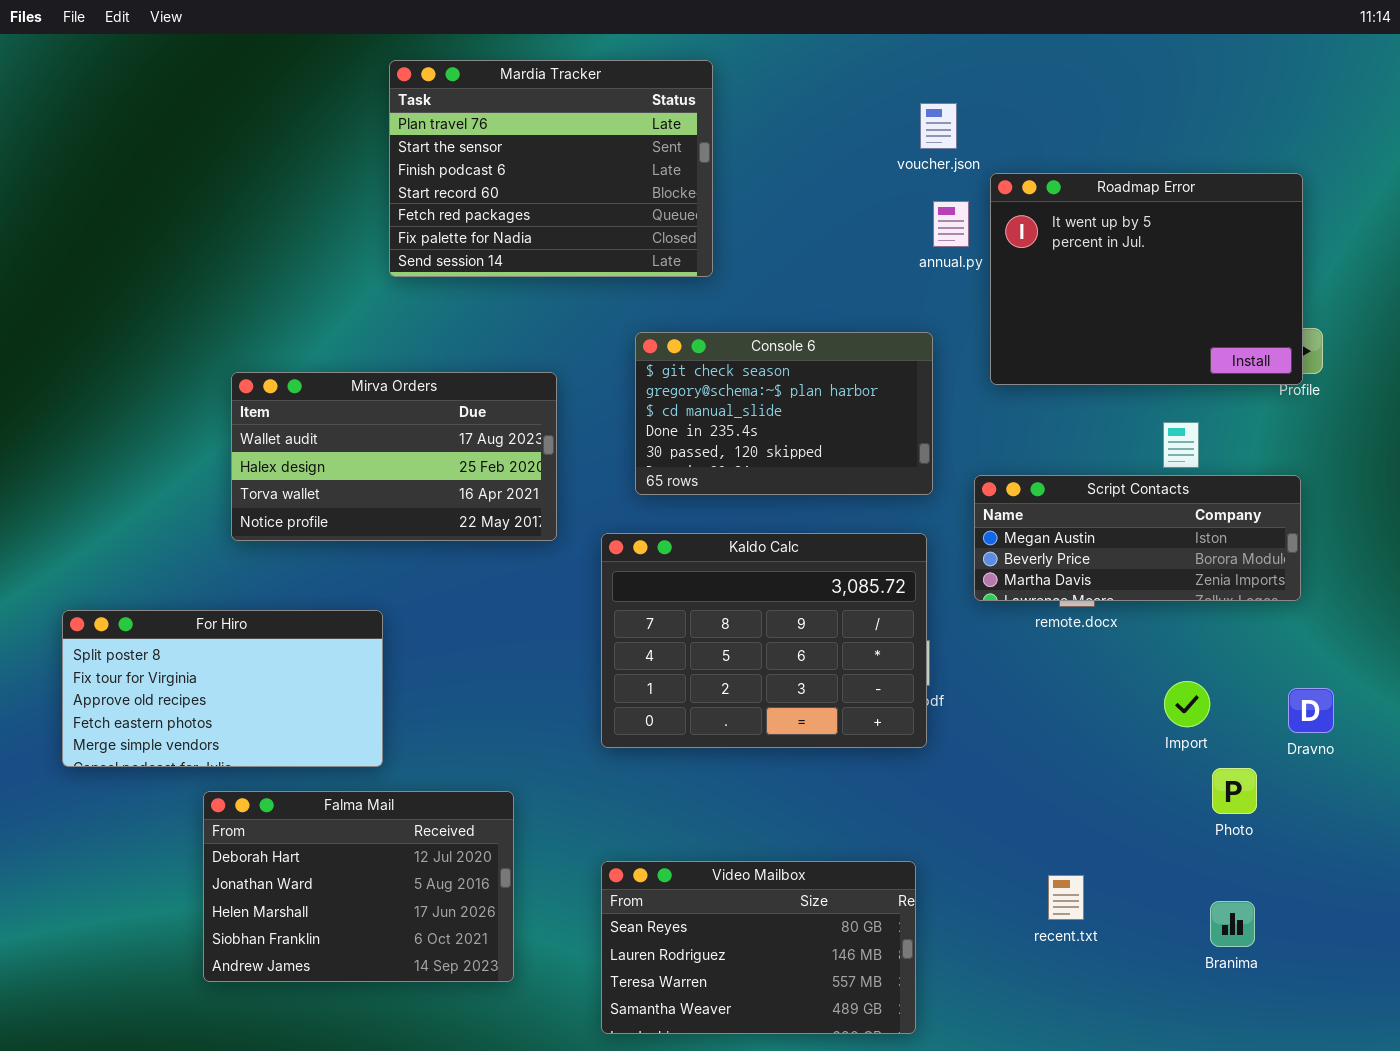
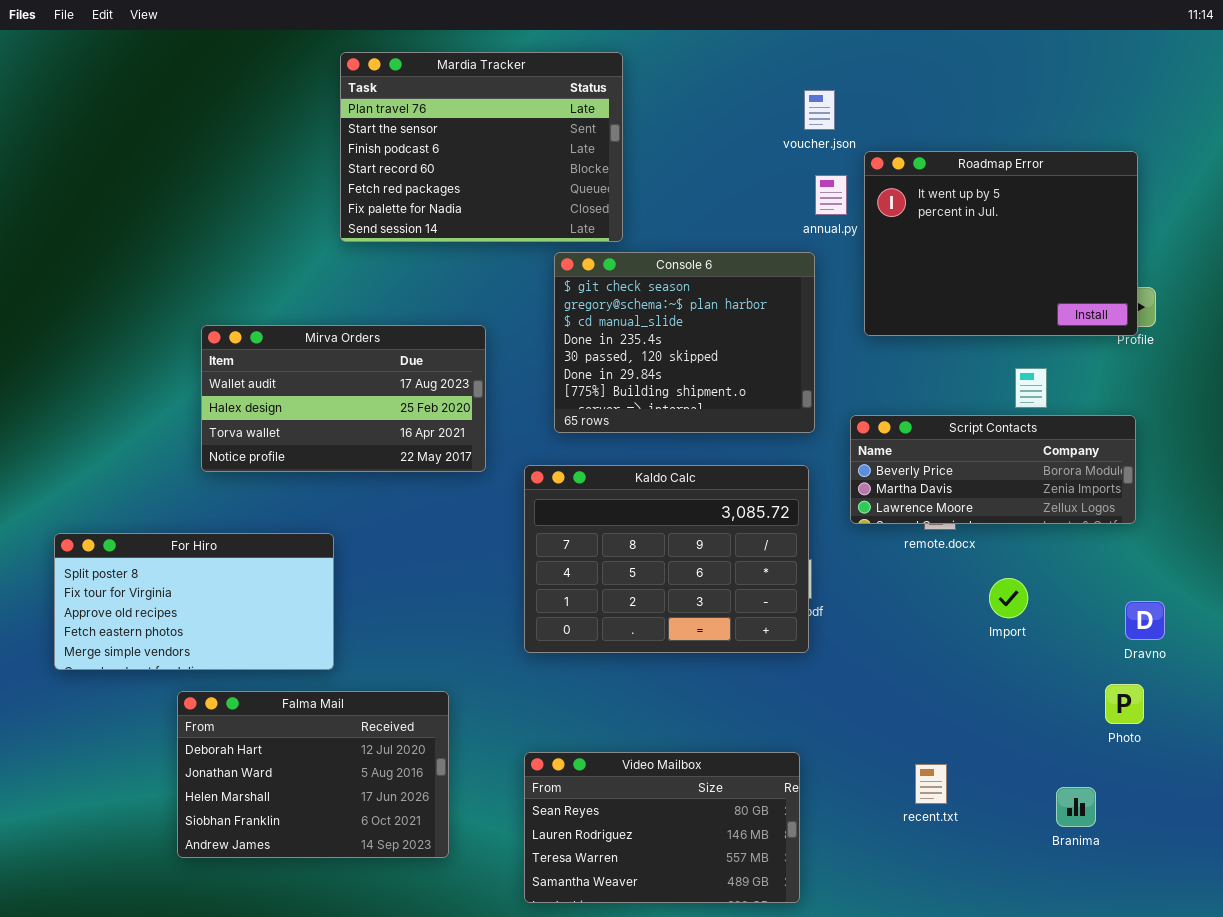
Console 6: [635,332,933,495] -> [554,252,815,433], resized
Script Contacts: [974,475,1301,601] -> [850,415,1136,524], scrolled down 1 row
Import: [1164,681,1210,727] -> [989,578,1028,618], moved
Photo: [1212,768,1257,814] -> [1105,684,1144,724], moved

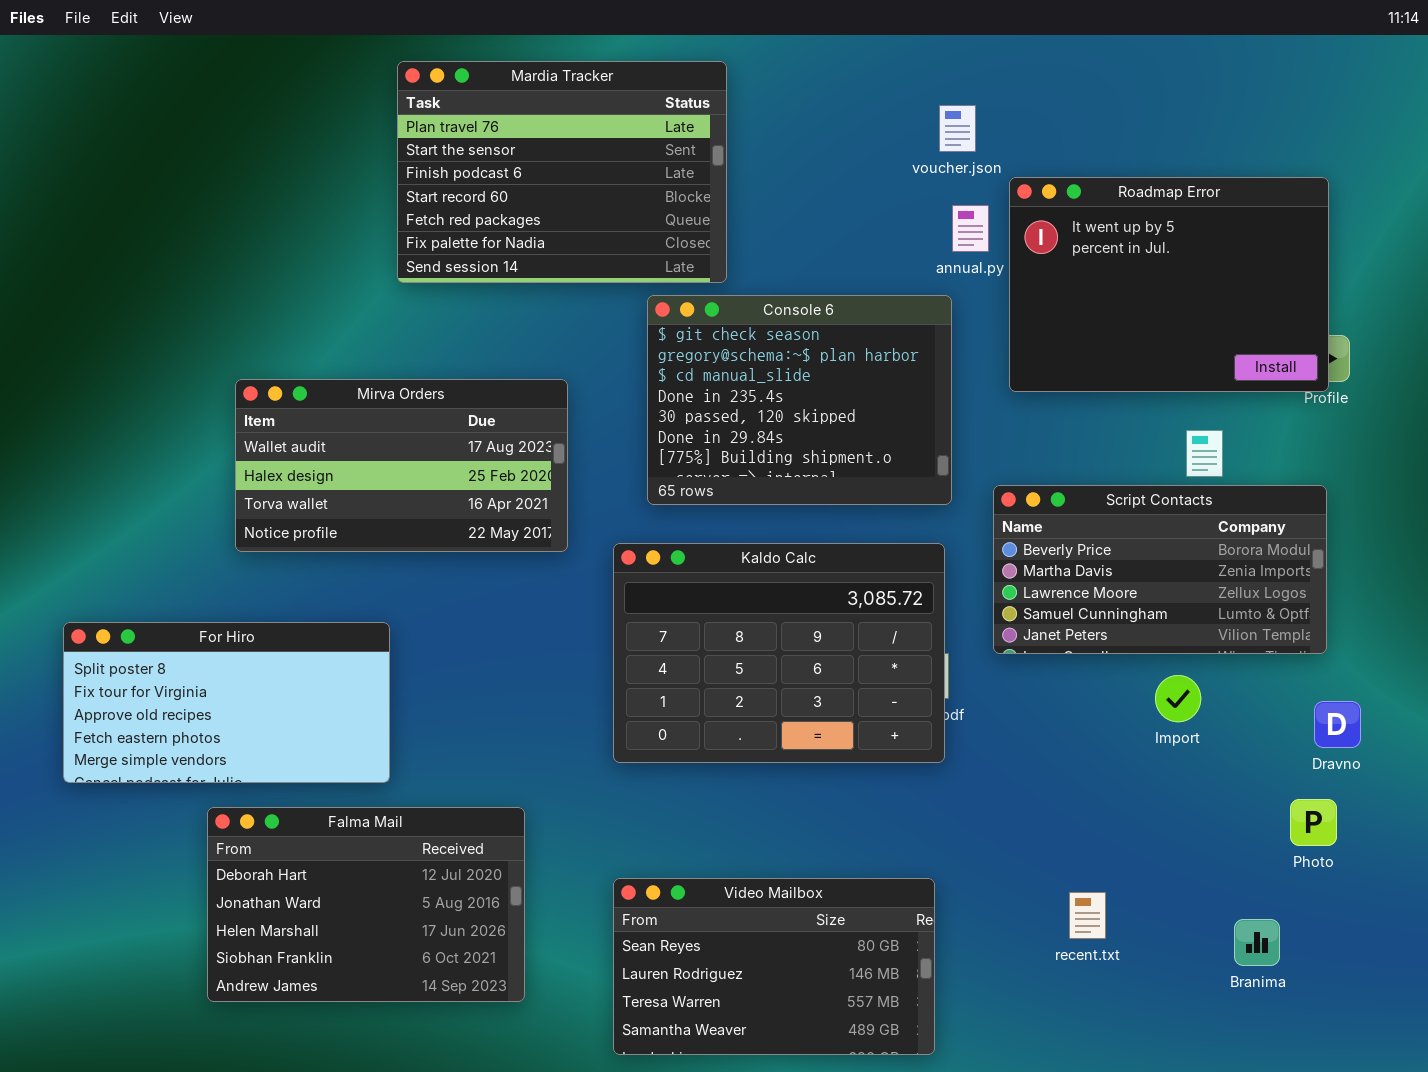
Script Contacts: [850,415,1136,524] -> [993,485,1327,654], resized

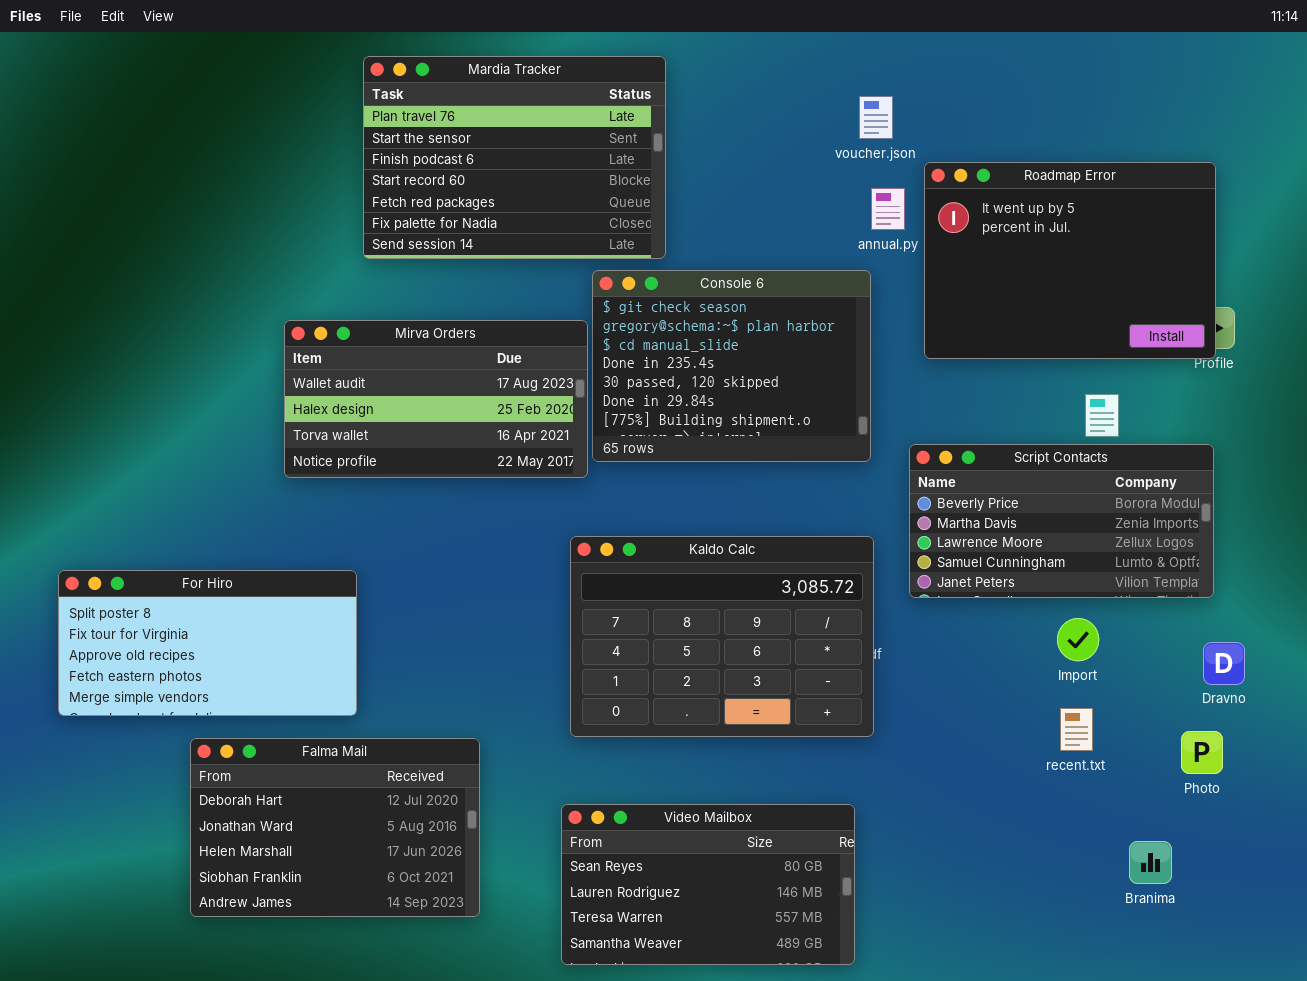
Mirva Orders: [235,379,568,552] -> [284,320,588,478], moved
Kaldo Calc: [613,543,945,763] -> [570,536,874,737], moved
recent.txt: [1069,892,1106,939] -> [1060,708,1093,751], moved

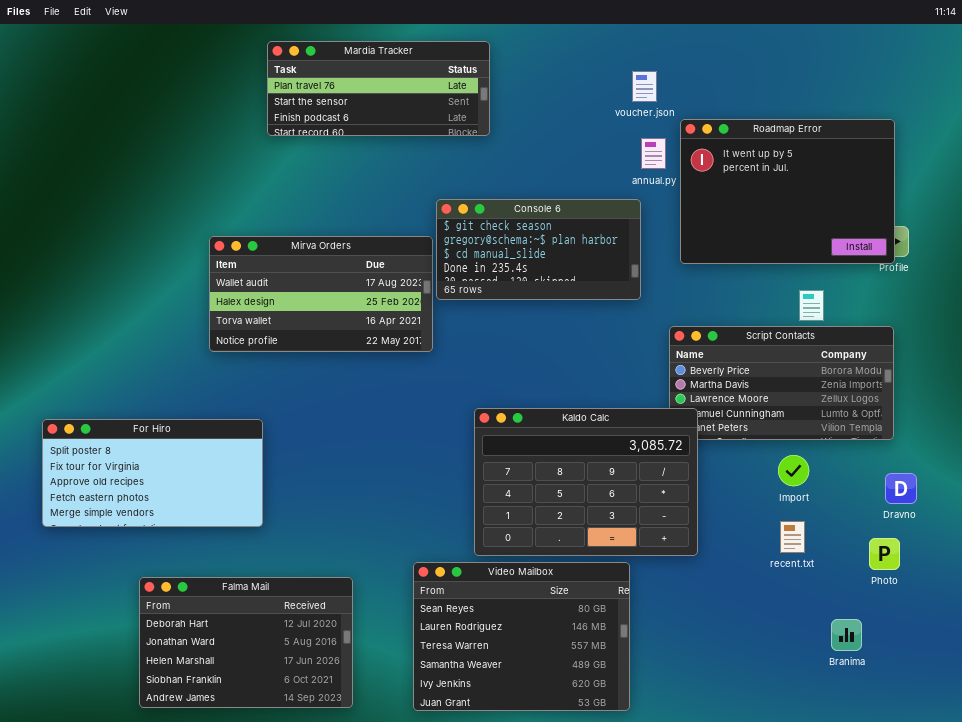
Mardia Tracker: [363,56,666,259] -> [267,41,490,136], resized
Console 6: [592,270,871,462] -> [436,199,641,300], resized
Kaldo Calc: [570,536,874,737] -> [474,408,698,556], moved
Falma Mail: [190,738,480,917] -> [139,577,353,708], moved
Video Mailbox: [561,804,855,965] -> [413,562,630,711], resized

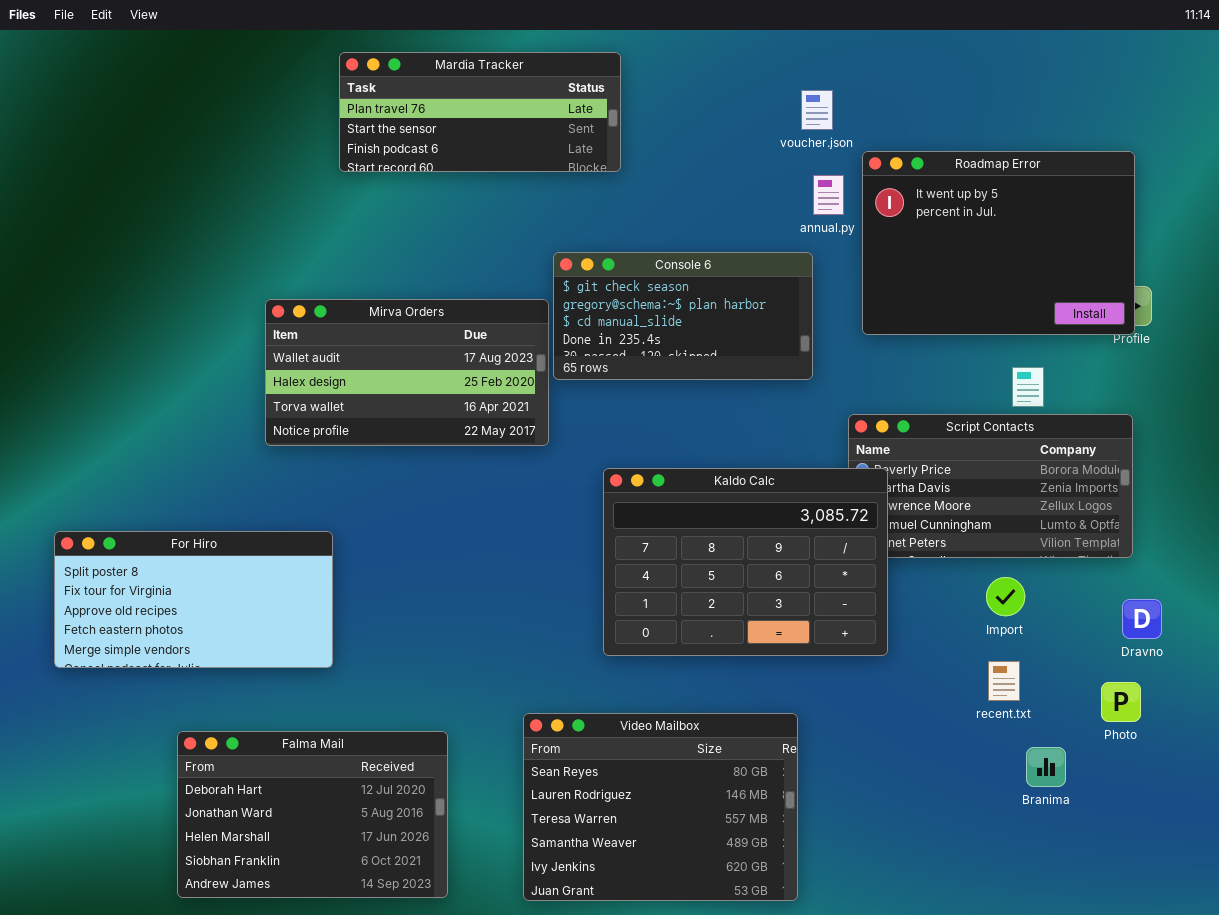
Kaldo Calc: [474,408,698,556] -> [603,468,888,656], moved
Branima: [831,619,862,651] -> [1026,747,1066,787], moved

